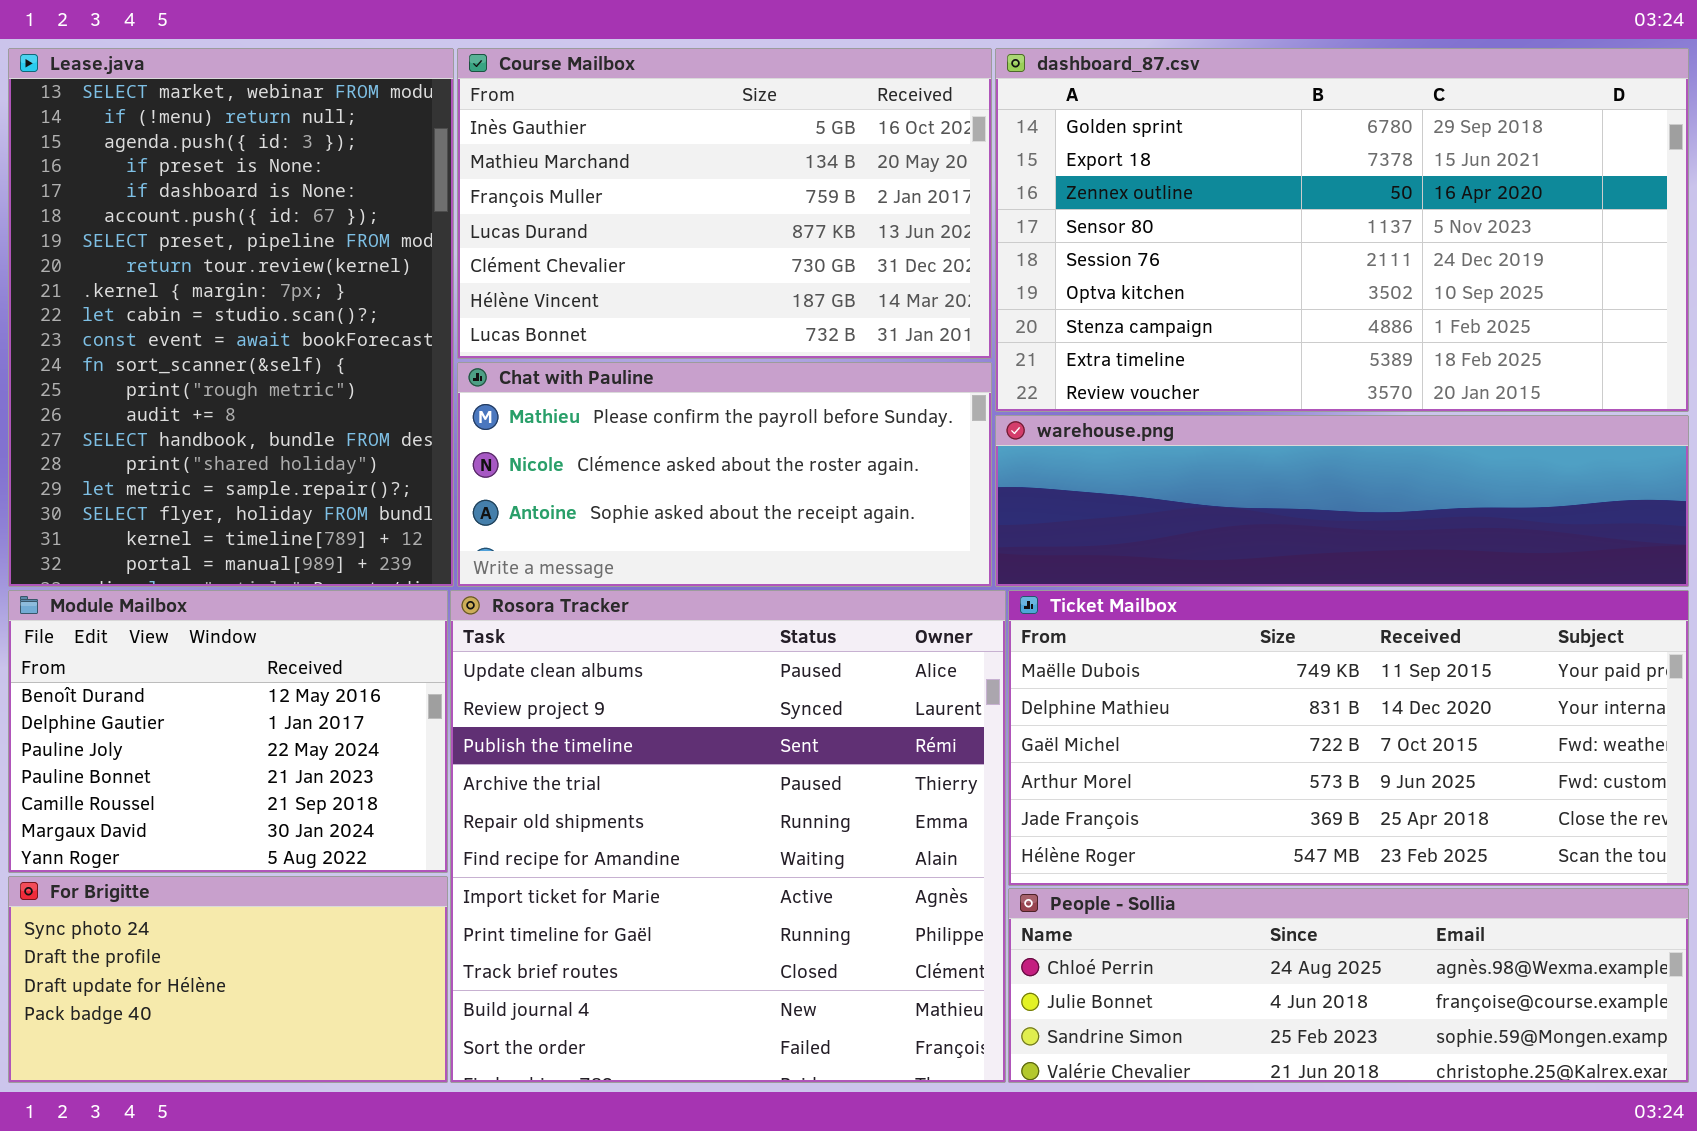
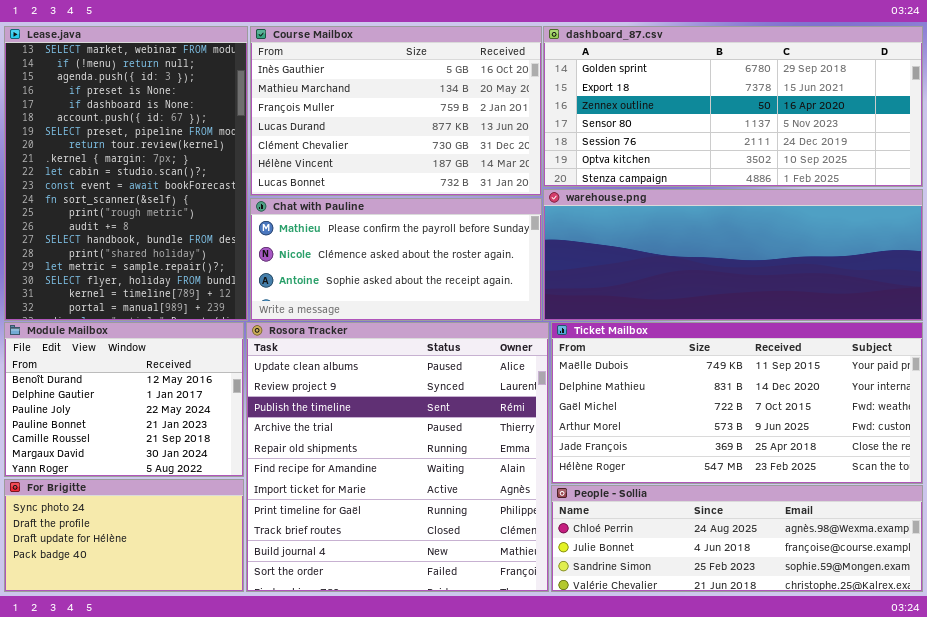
dashboard_87.csv: [995,48,1689,412] -> [543,26,923,187], resized
warehouse.png: [995,415,1689,587] -> [543,189,923,321], resized

